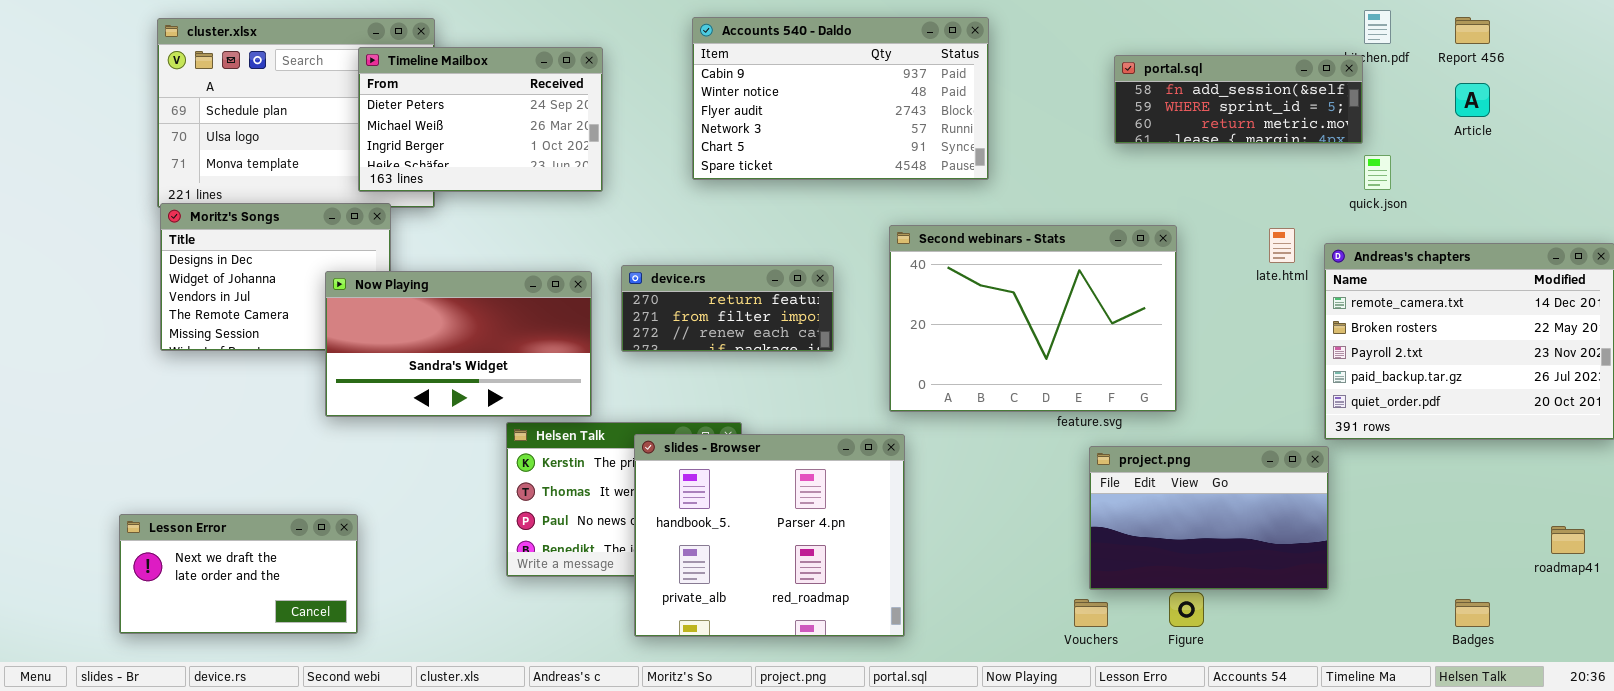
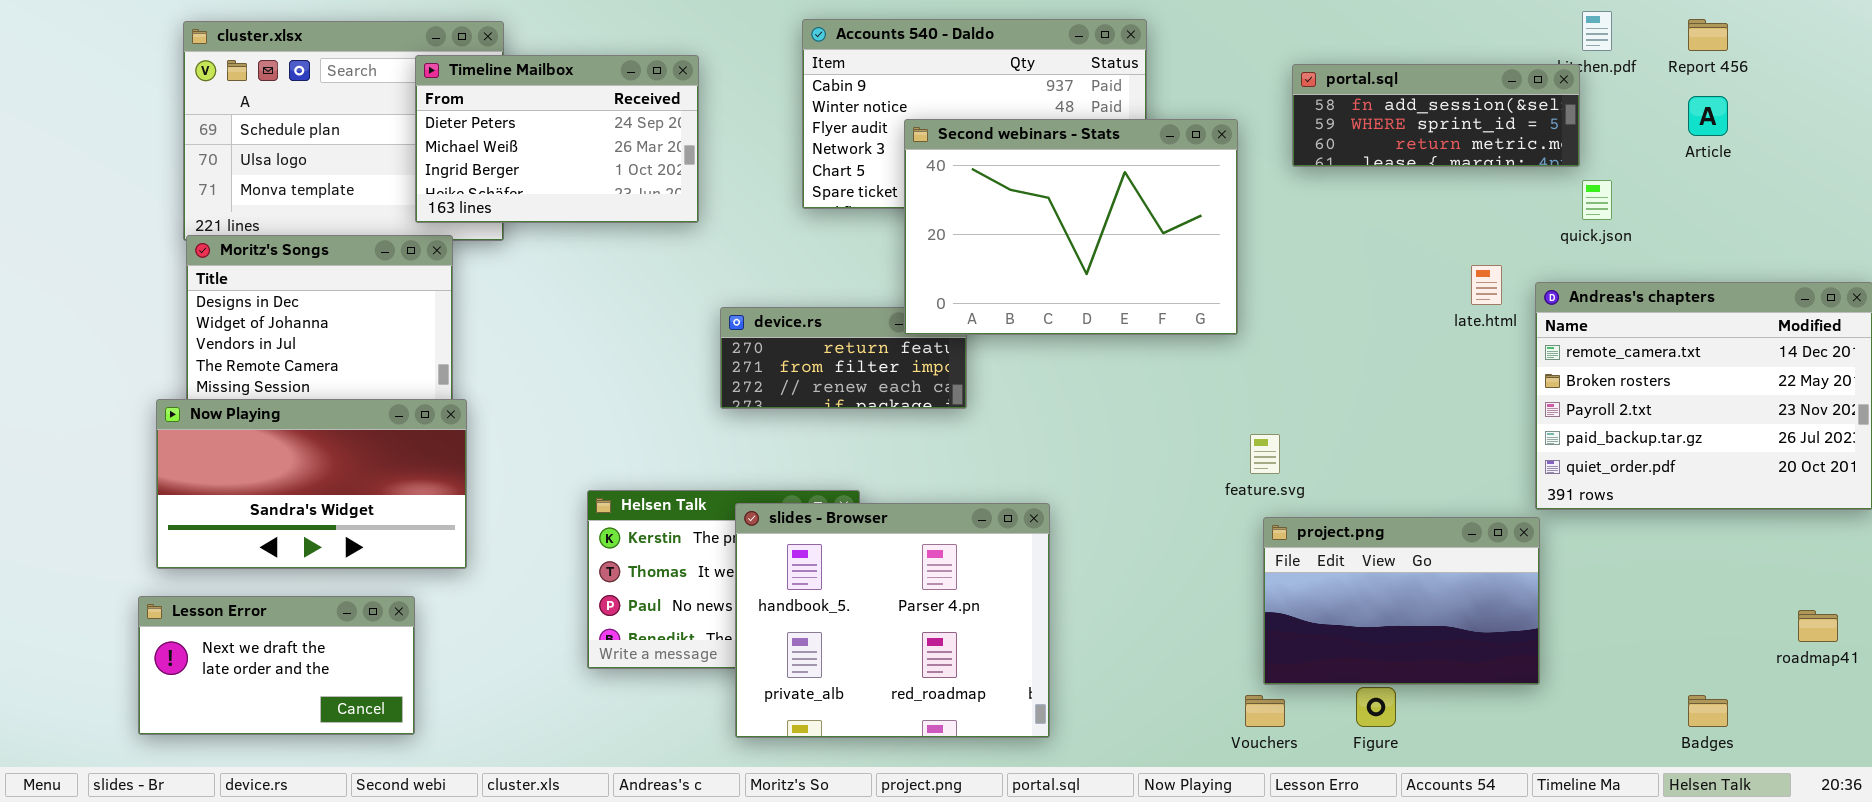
Second webinars - Stats: [889,225,1177,412] -> [904,119,1238,335], moved
Now Playing: [325,271,592,417] -> [156,399,467,569], moved

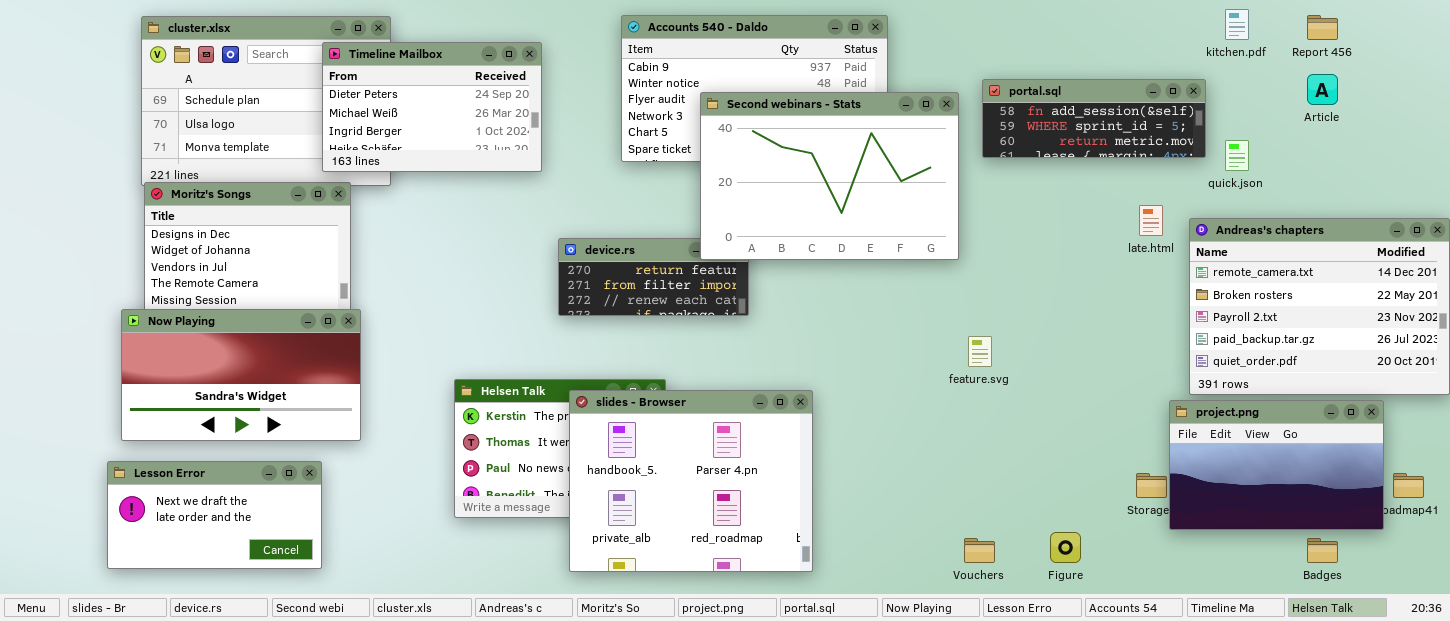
portal.sql: [1292,64,1580,167] -> [982,79,1206,158], moved
project.png: [1263,517,1540,685] -> [1169,400,1384,530], moved

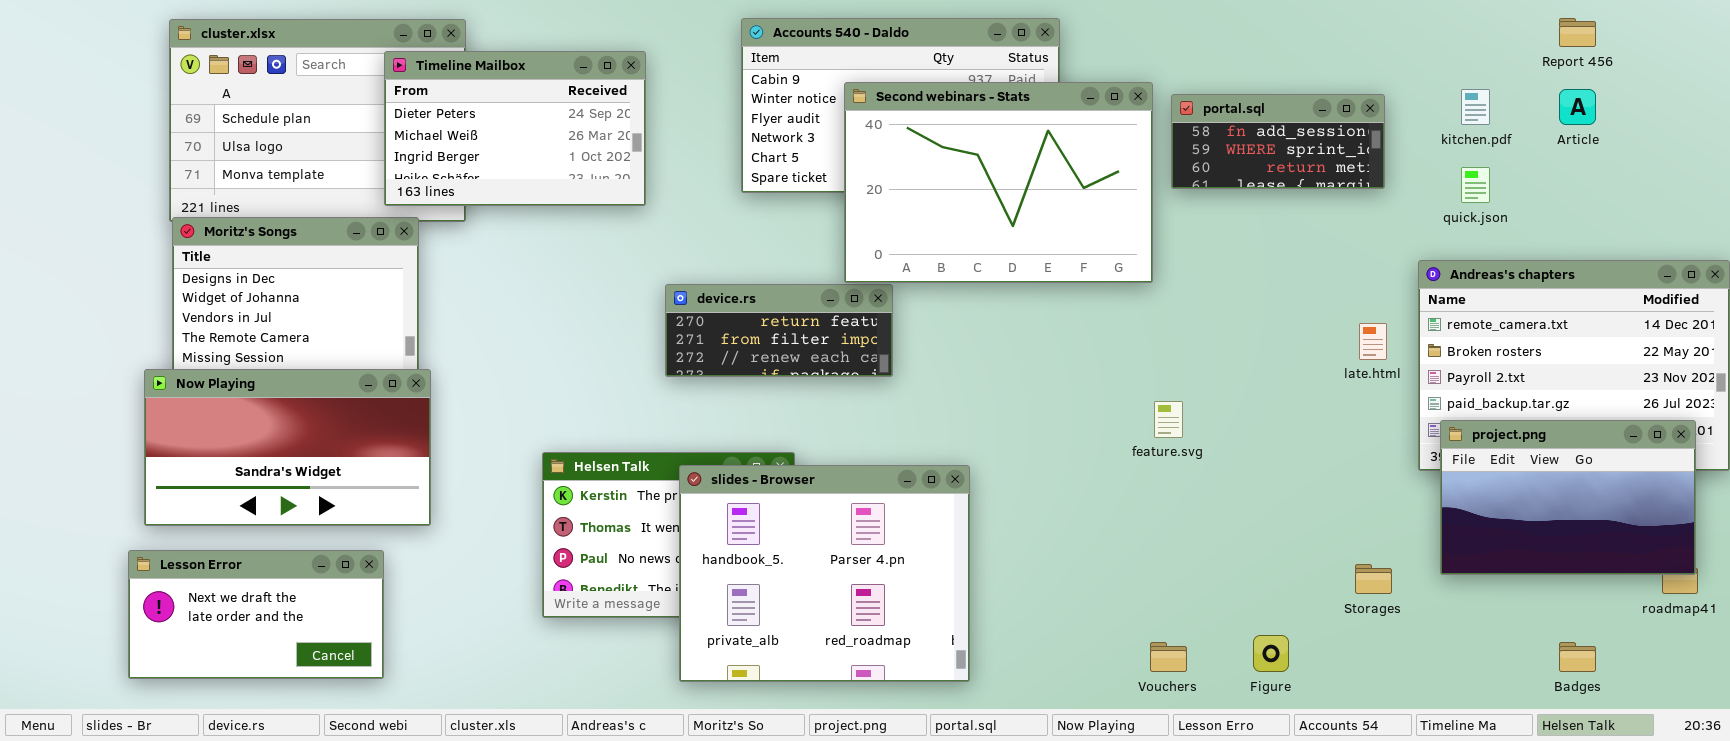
kitchen.pdf: [1225,9,1249,40] -> [1461,89,1490,125], moved
portal.sql: [982,79,1206,158] -> [1171,94,1385,189], resized
Second webinars - Stats: [700,92,959,260] -> [844,82,1153,283], moved
late.html: [1139,205,1163,236] -> [1359,323,1387,360], moved
project.png: [1169,400,1384,530] -> [1440,420,1696,575], moved

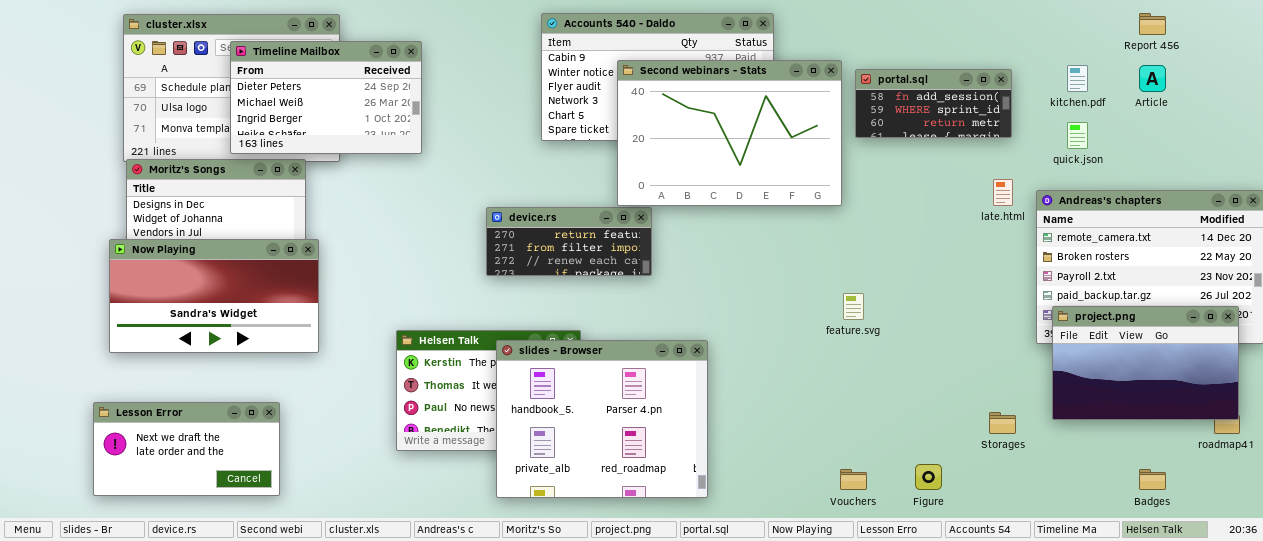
Timeline Mailbox: [384,51,646,206] -> [230,41,422,154], moved
late.html: [1359,323,1387,360] -> [993,179,1013,206], moved
Now Playing: [144,369,431,526] -> [109,239,319,353], moved

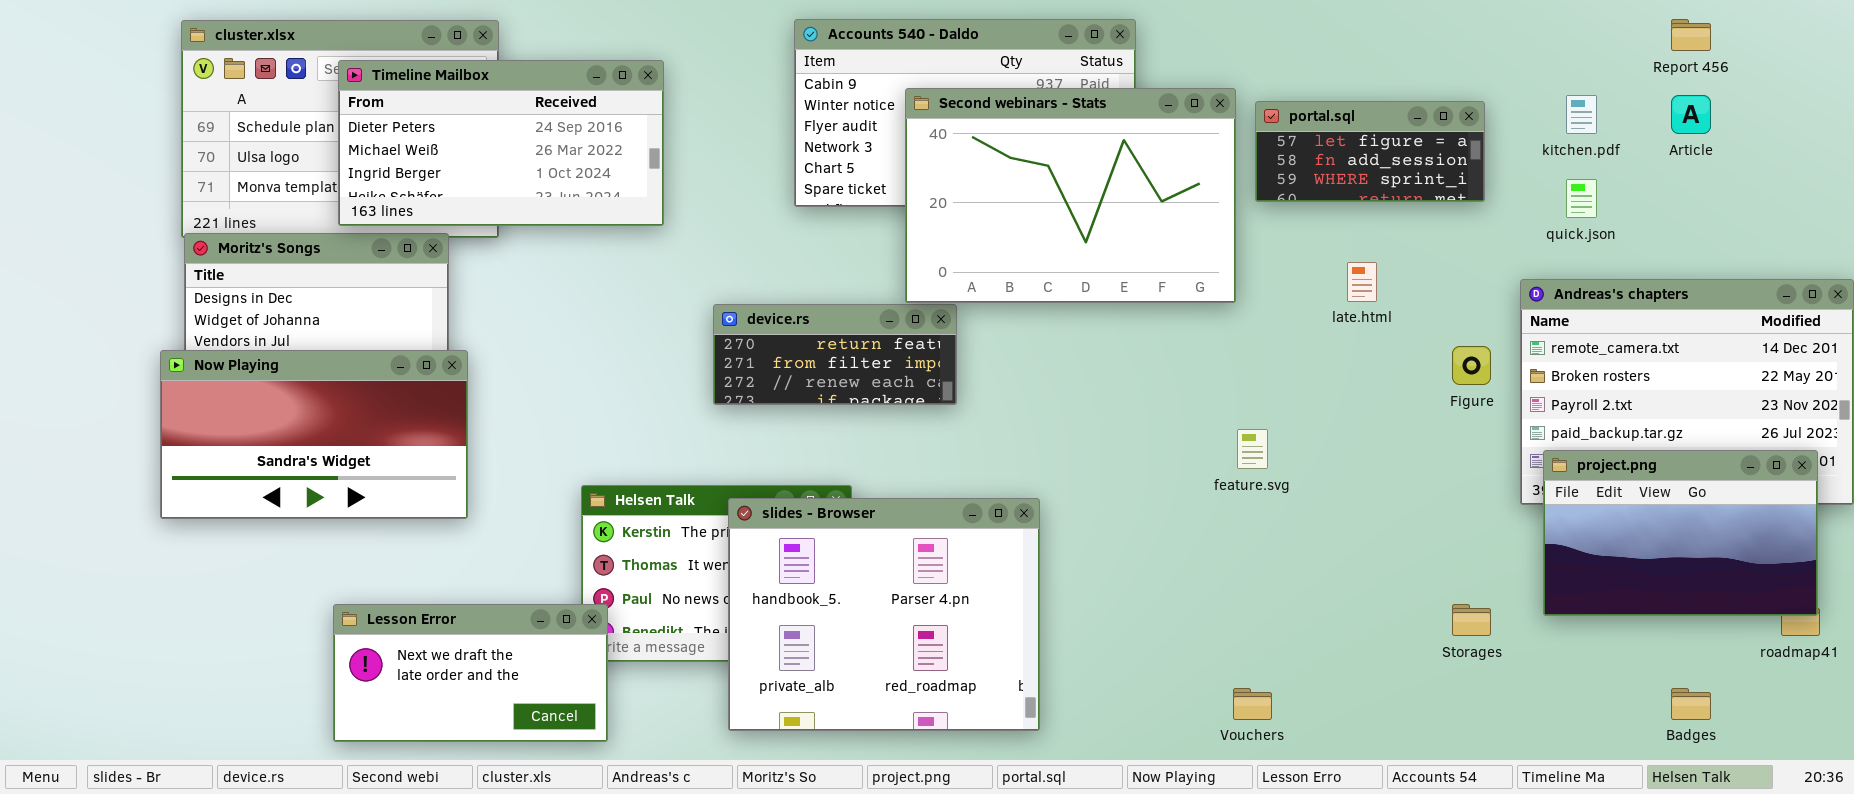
Timeline Mailbox: [230,41,422,154] -> [338,60,664,226], resized
portal.sql: [855,69,1012,138] -> [1255,101,1485,202], scrolled up 1 row
late.html: [993,179,1013,206] -> [1347,262,1377,302], moved
Lesson Error: [93,402,280,496] -> [333,604,608,742], moved
Figure: [915,464,942,490] -> [1452,346,1491,385], moved

